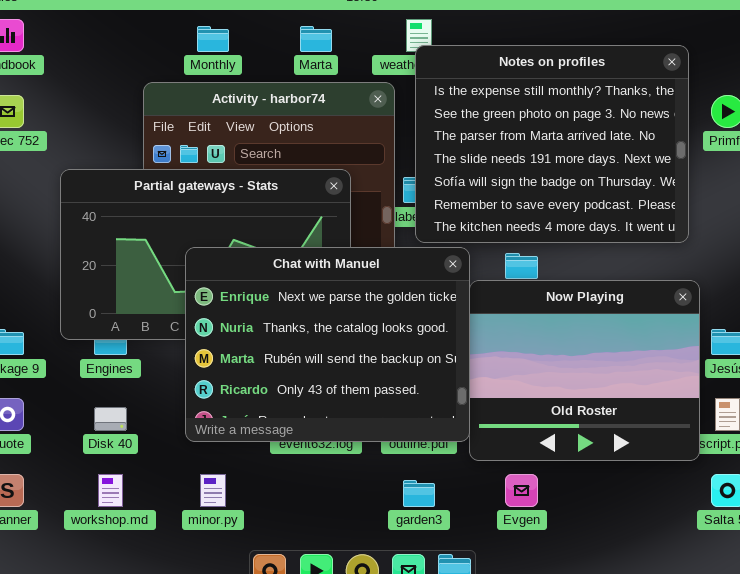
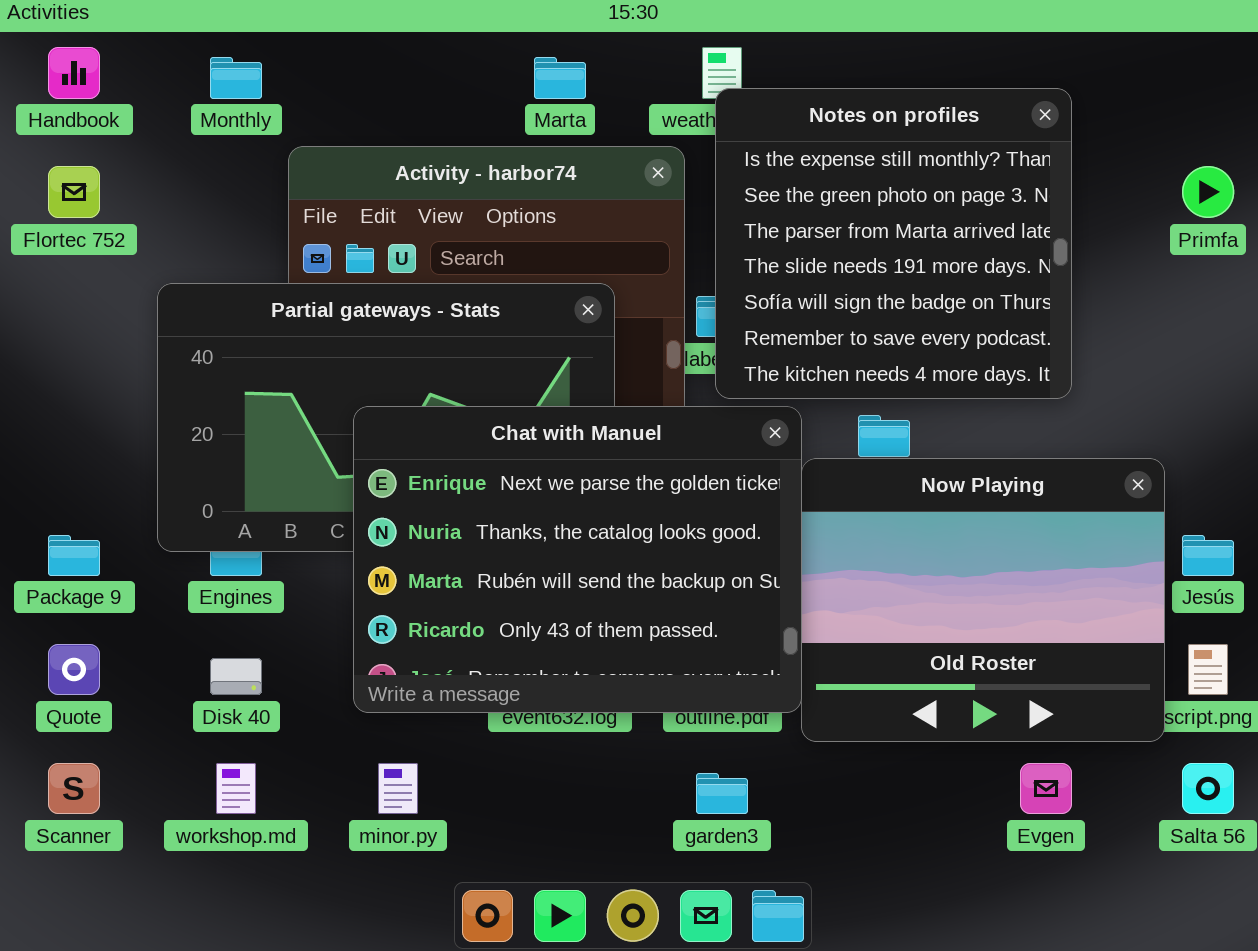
Monthly: [197,26,229,52] -> [210,57,262,99], moved
Notes on profiles: [415,45,689,243] -> [715,88,1072,399], resized
Evgen: [505,474,538,507] -> [1020,763,1072,814], moved

